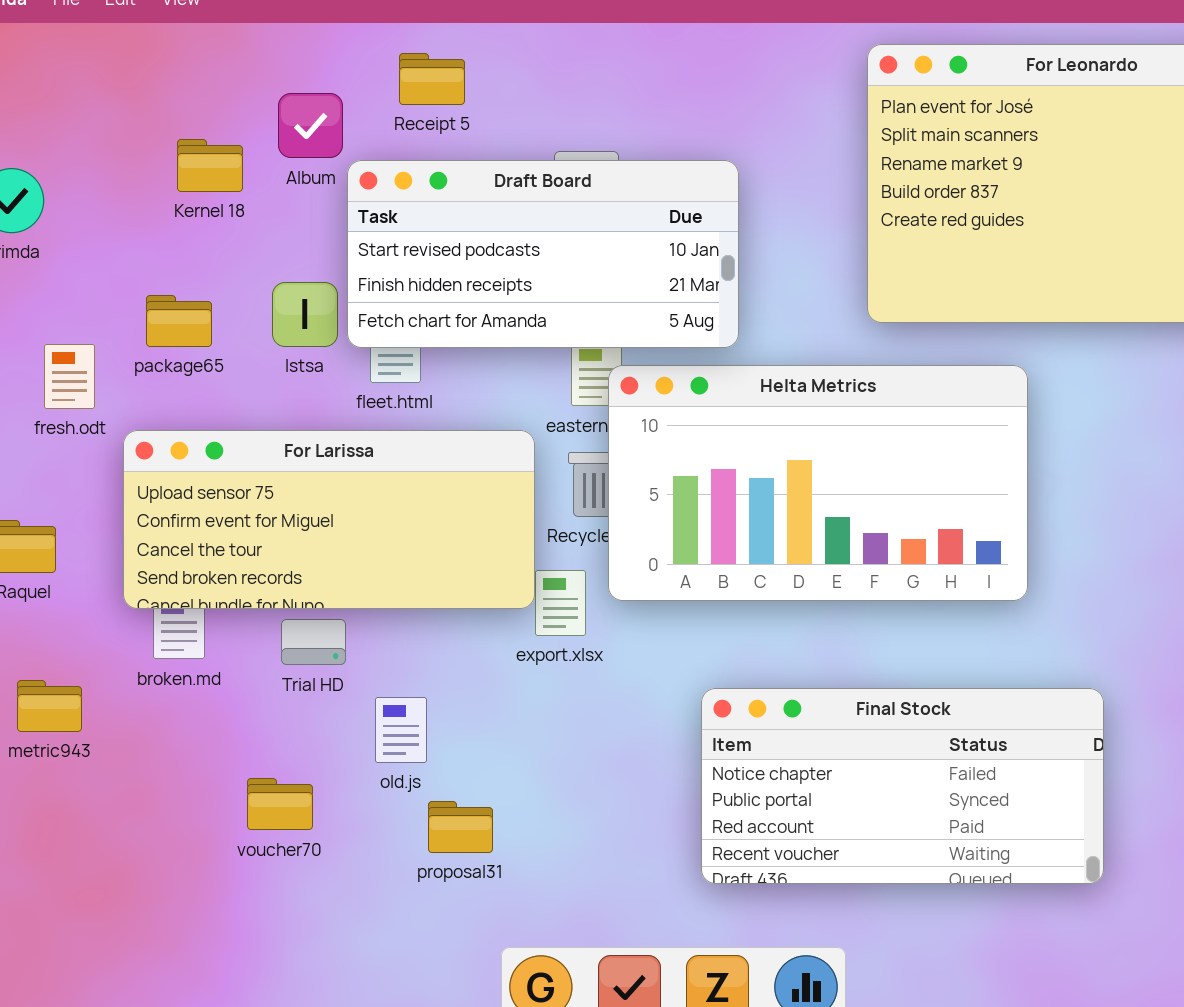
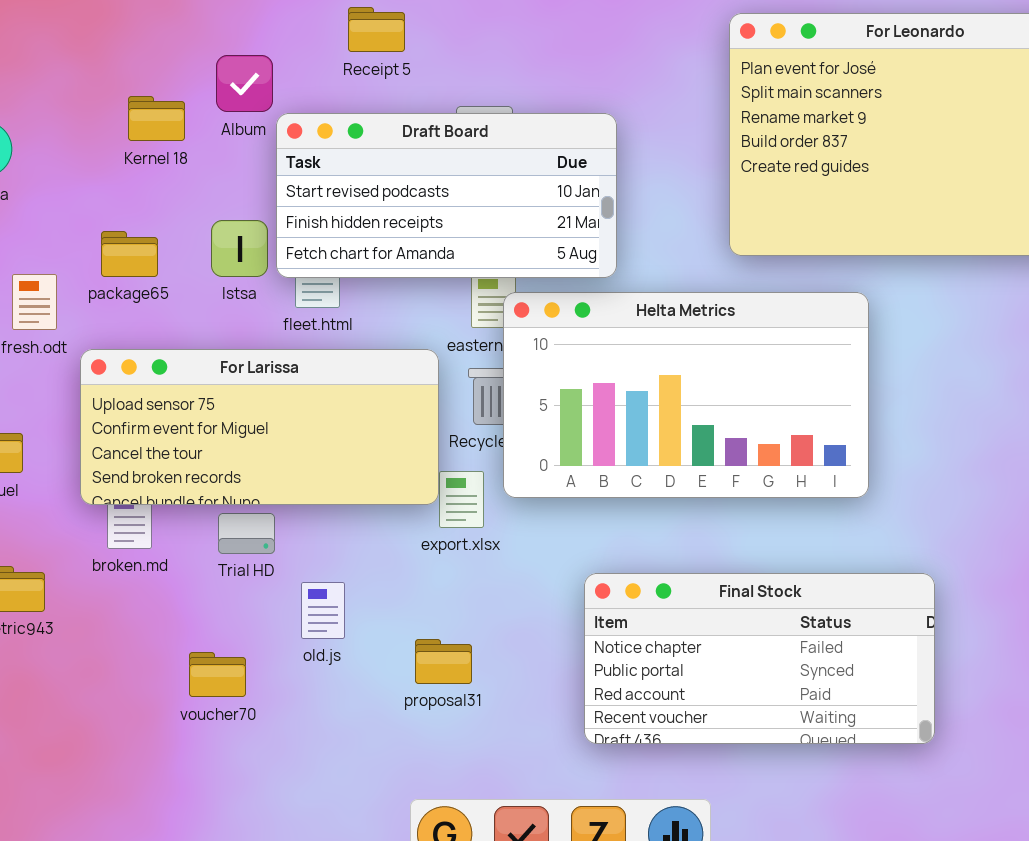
Receipt 5: [399,53,465,105] -> [348,7,405,52], moved
proposal31: [428,801,493,853] -> [415,639,472,684], moved

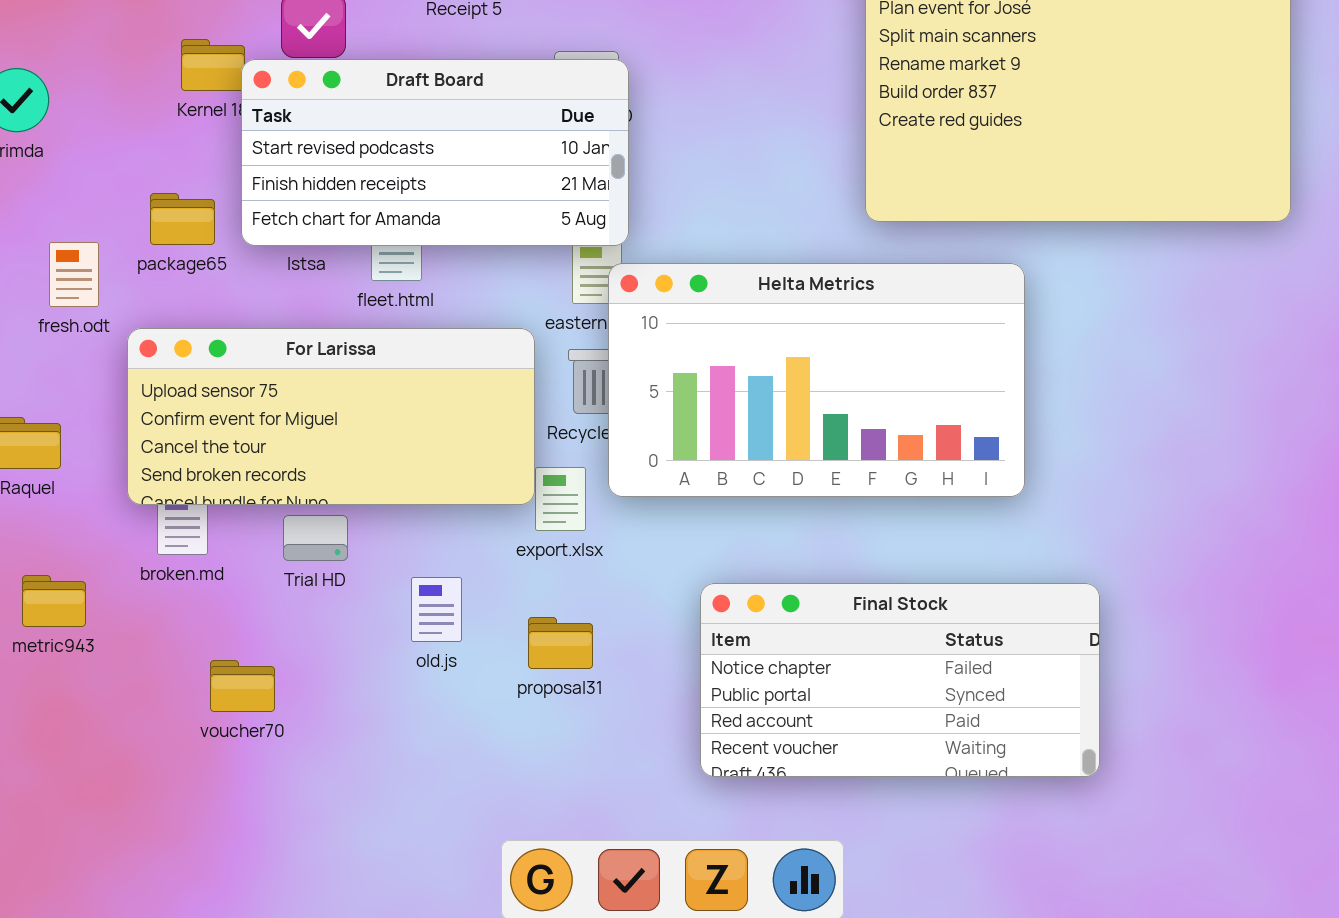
Draft Board: [276,113,617,278] -> [241,59,629,246], moved
old.js: [301,582,345,639] -> [411,577,462,642], moved
proposal31: [415,639,472,684] -> [528,617,593,669], moved
voucher70: [189,652,246,697] -> [210,660,275,712], moved

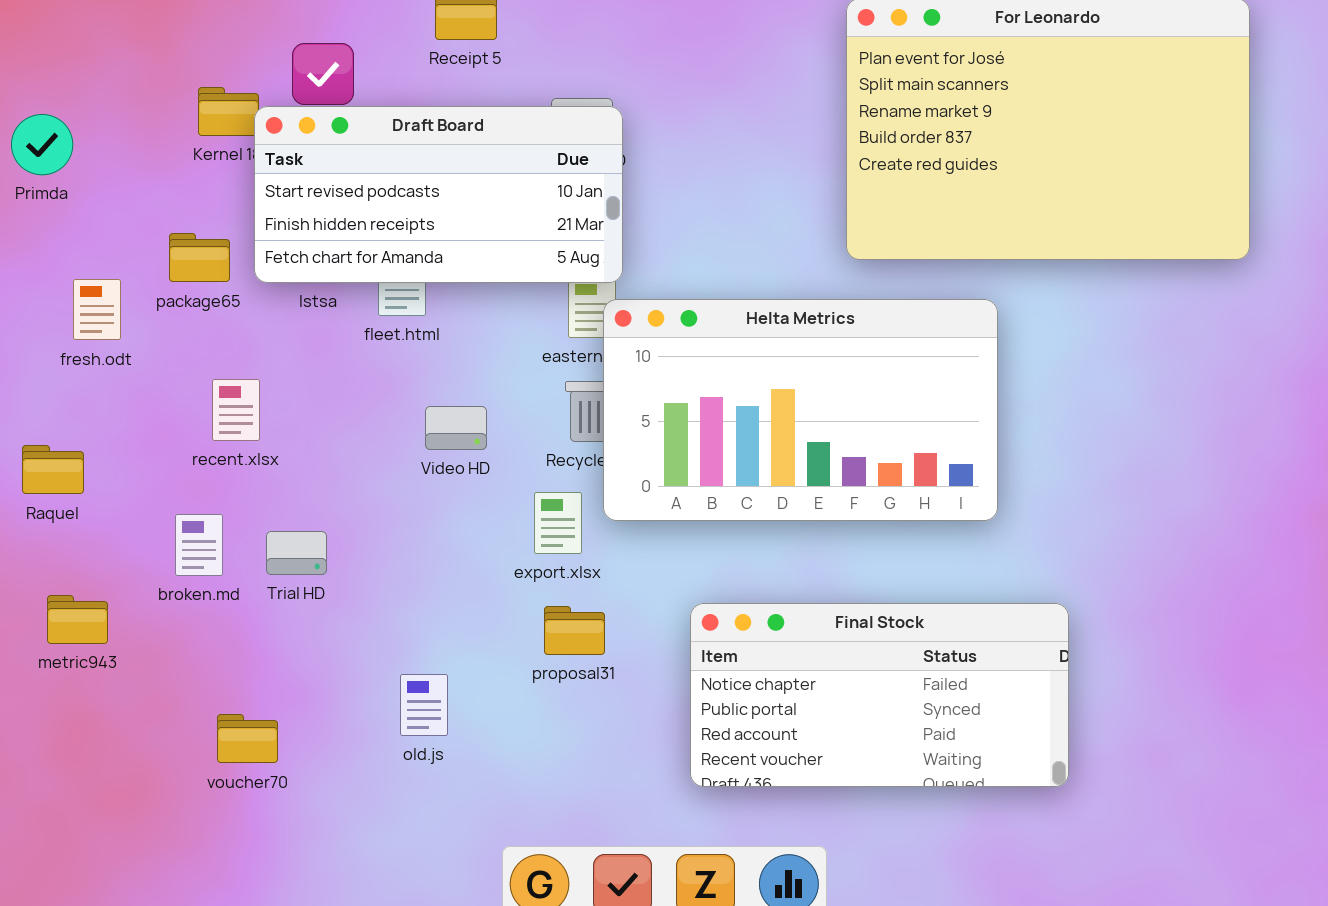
For Larissa: [127,328,535,505] -> none, closed
Trial HD: [283,515,348,561] -> [266,531,327,575], moved
old.js: [411,577,462,642] -> [400,674,448,736], moved
proposal31: [528,617,593,669] -> [544,606,605,655], moved
voucher70: [210,660,275,712] -> [217,714,278,763], moved

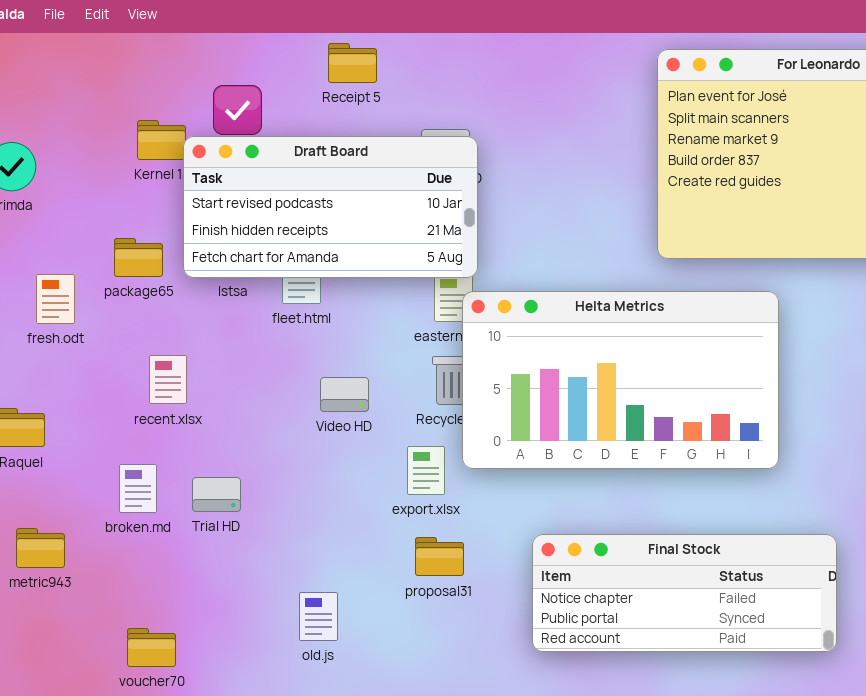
Final Stock: [690,603,1069,787] -> [532,534,837,652], resized
voucher70: [217,714,278,763] -> [127,628,176,667], moved

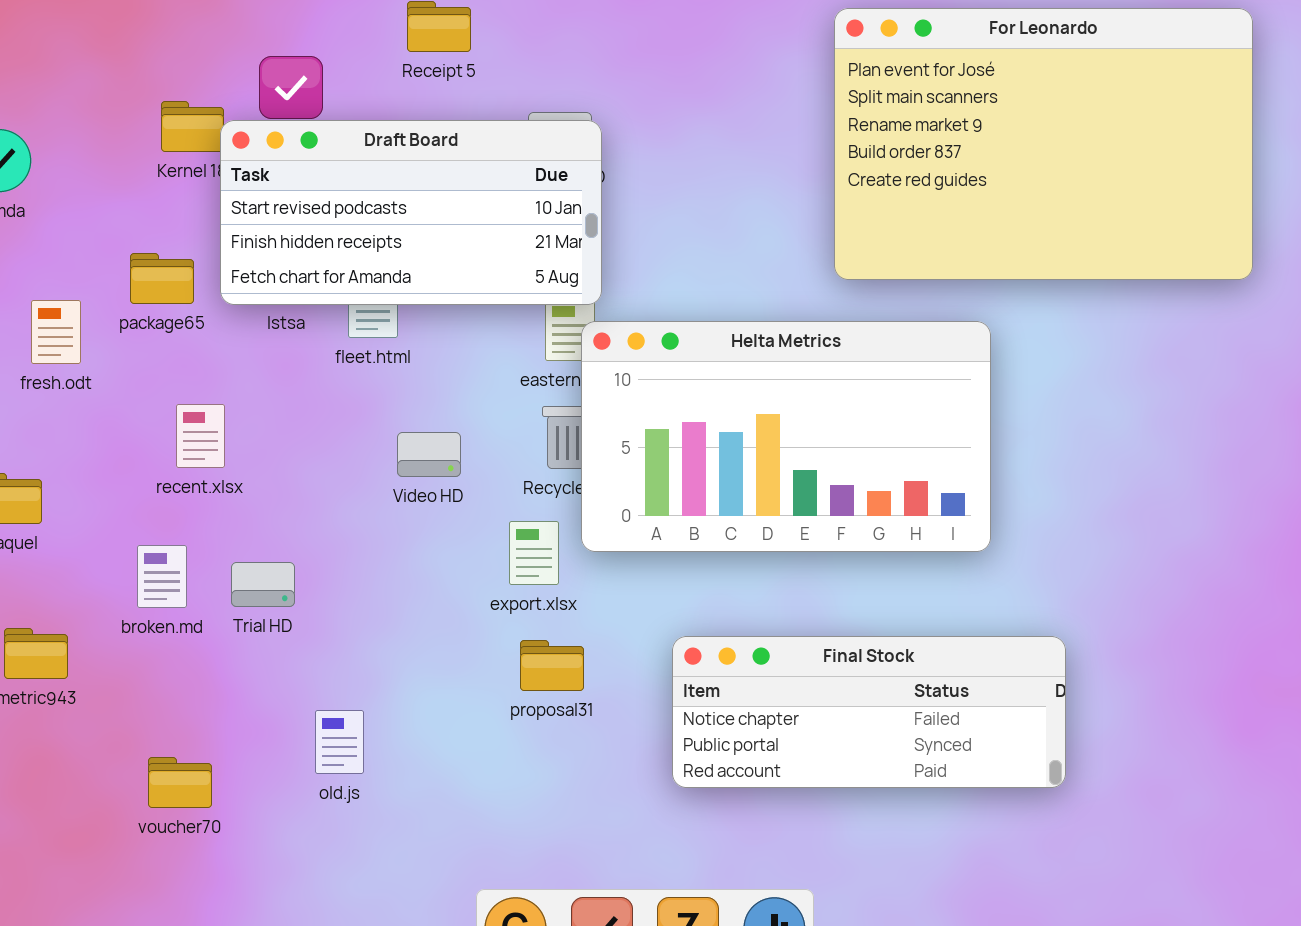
old.js: [299,592,338,641] -> [315,710,364,774], moved

